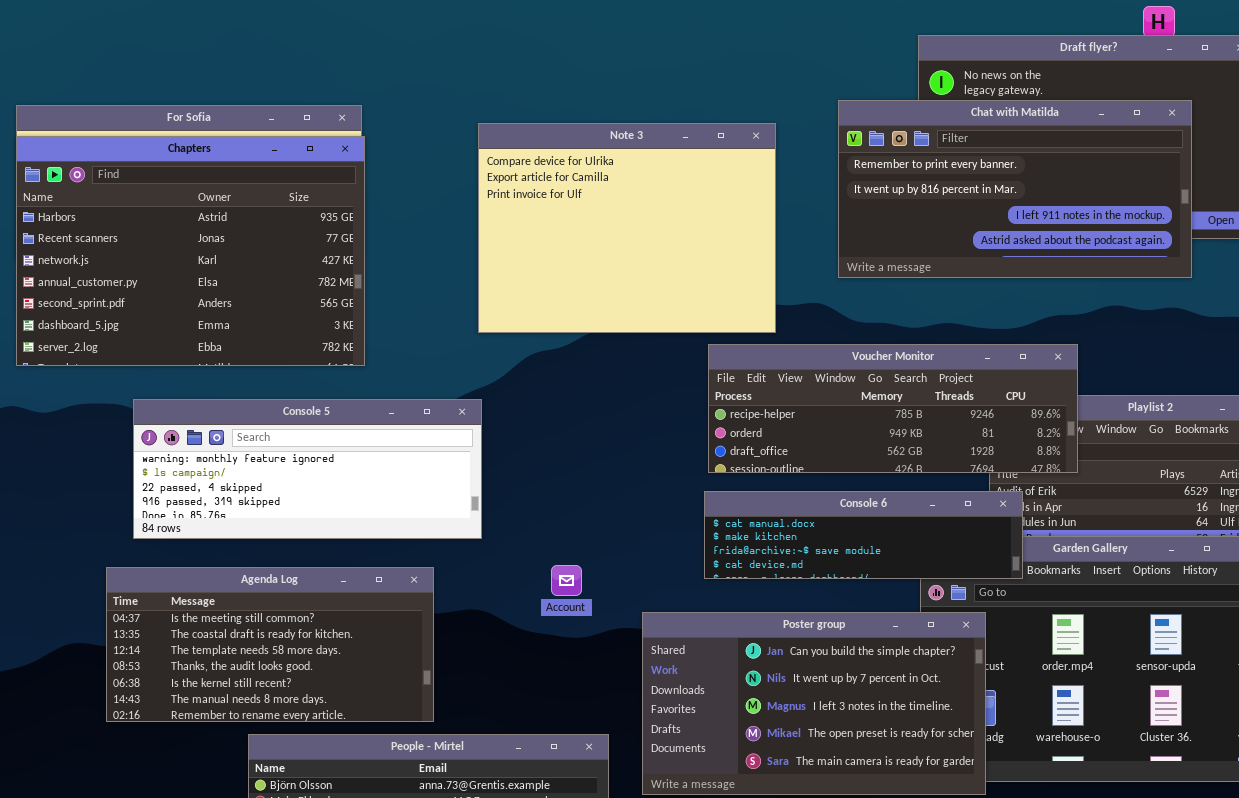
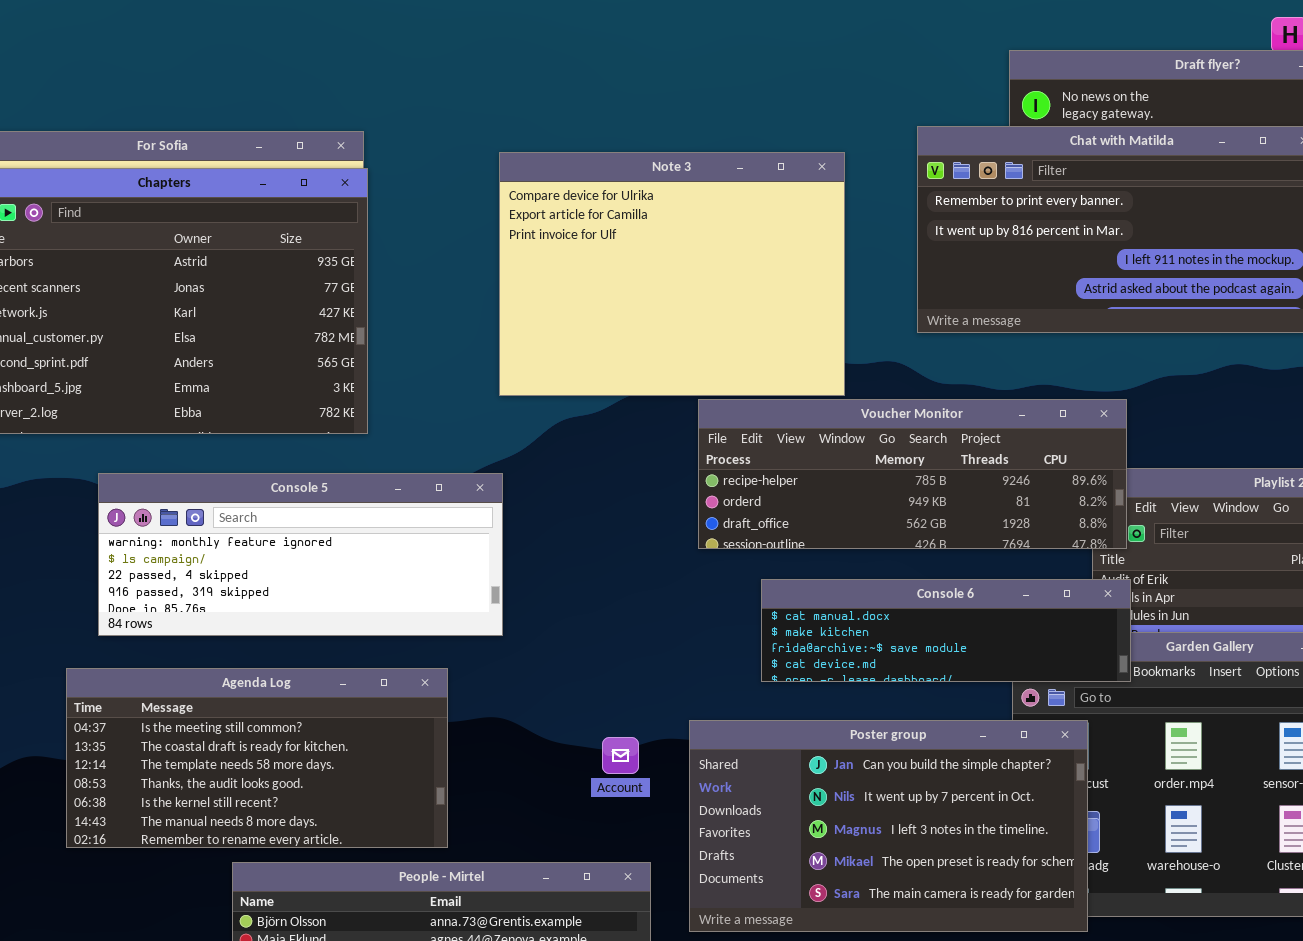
Voucher Monitor: [708,344,1078,473] -> [698,399,1127,549], moved
Account: [551,565,582,596] -> [602,737,639,774], moved

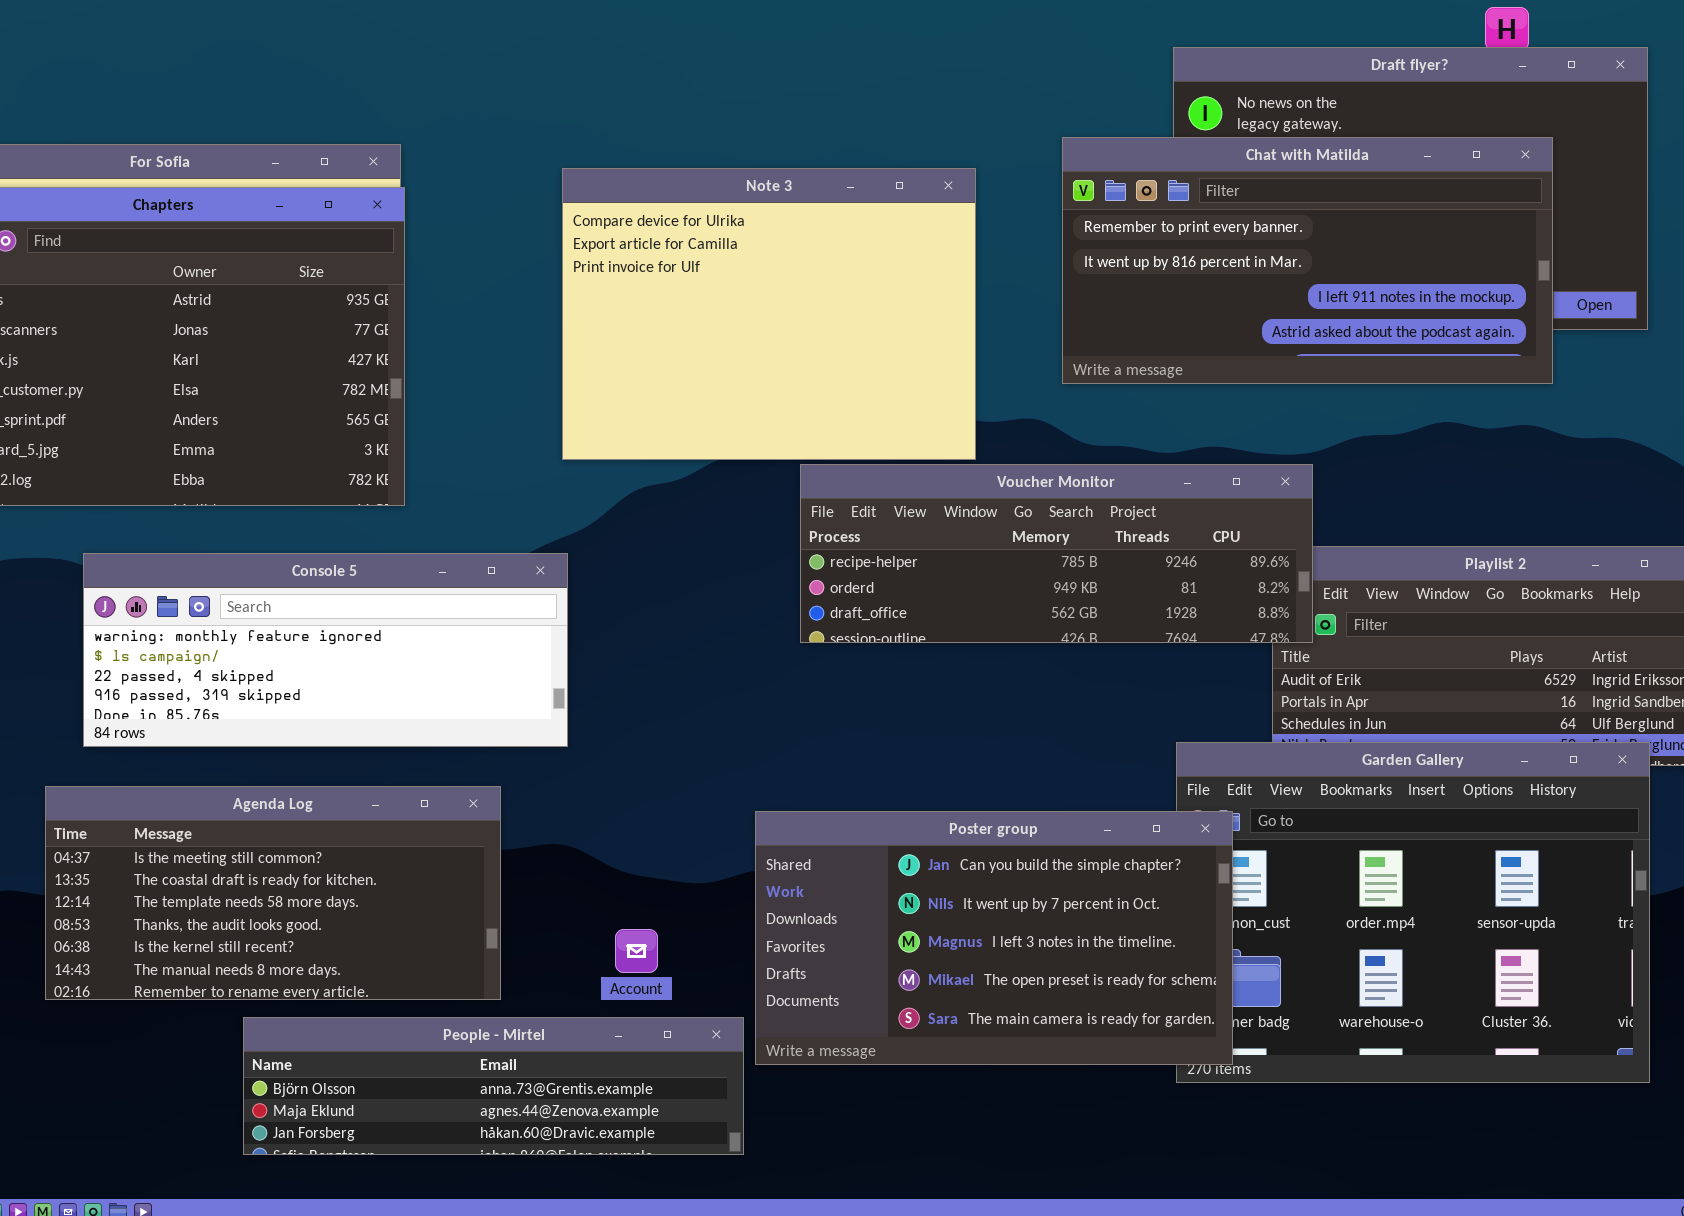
Console 6: [761,579,1131,682] -> none, closed
Poster group: [689,720,1088,932] -> [755,811,1233,1065], moved
Account: [602,737,639,774] -> [615,929,658,973], moved

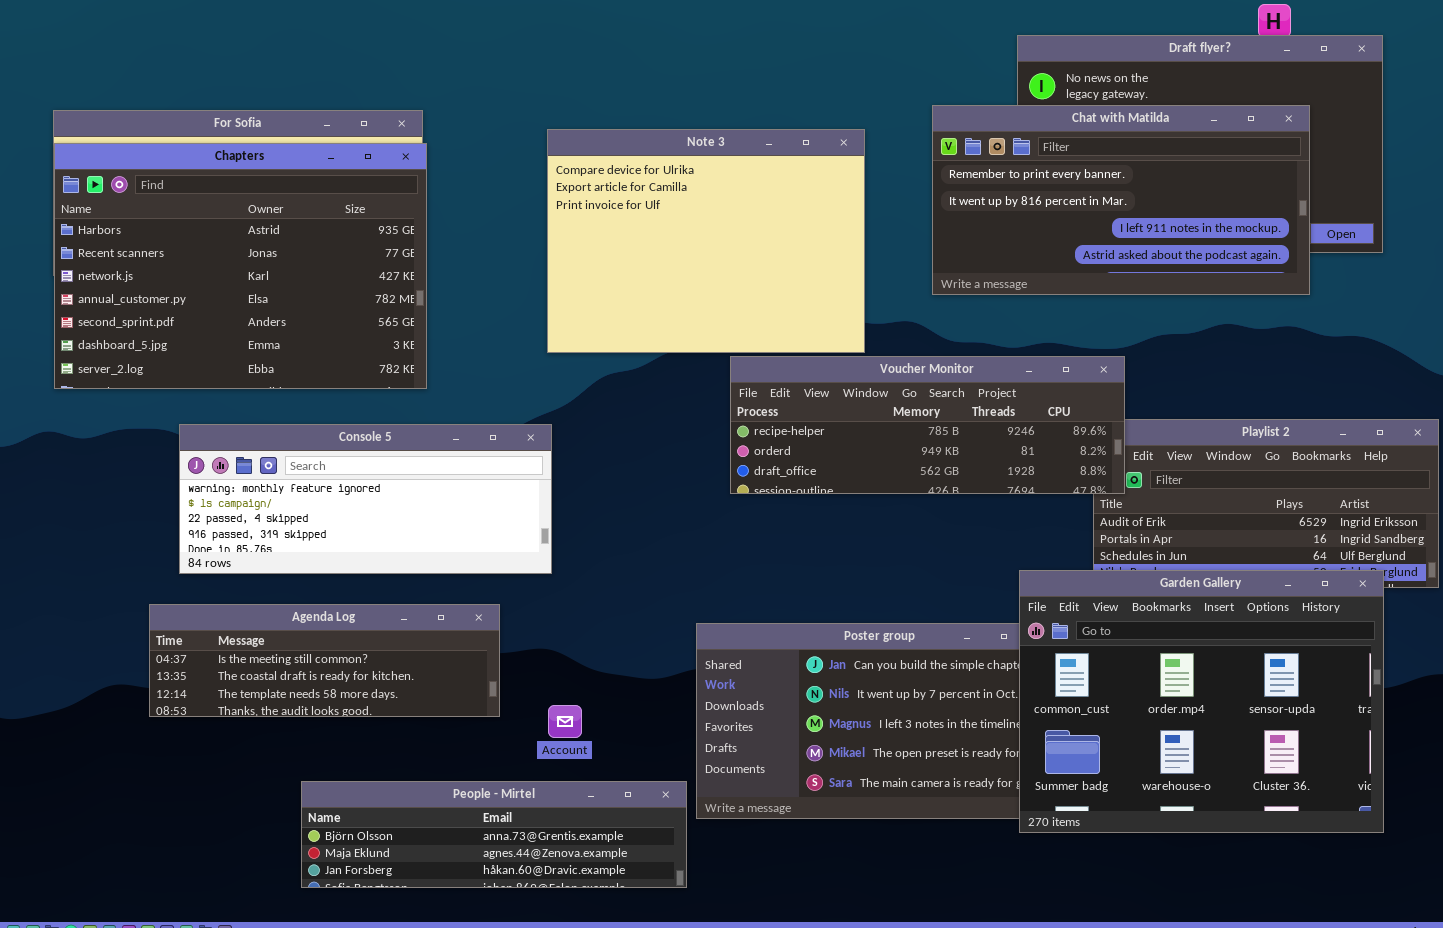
Garden Gallery: [1176,742,1650,1083] -> [1019,570,1384,833], raised
Agenda Log: [45,786,501,1000] -> [149,604,500,717], resized
Account: [615,929,658,973] -> [548,705,582,738], moved

